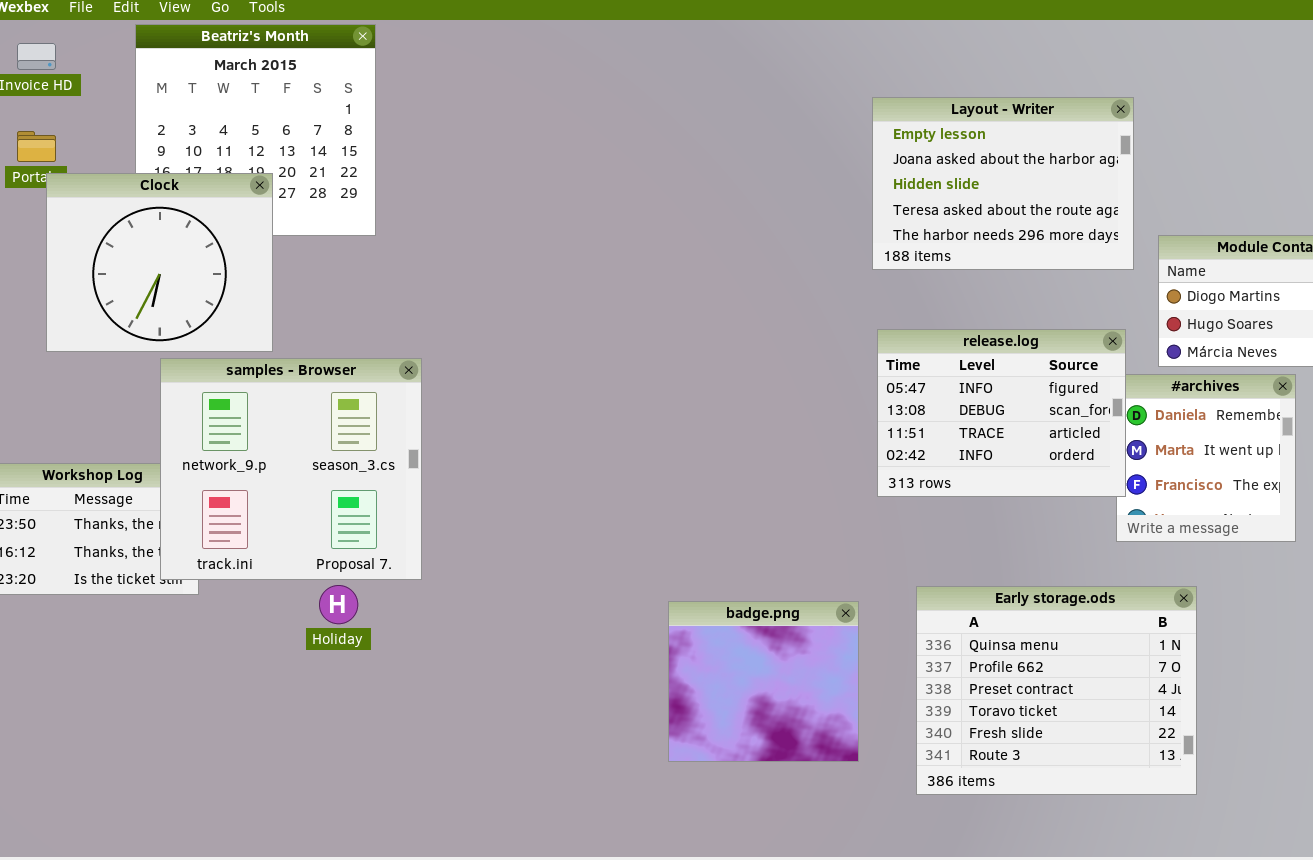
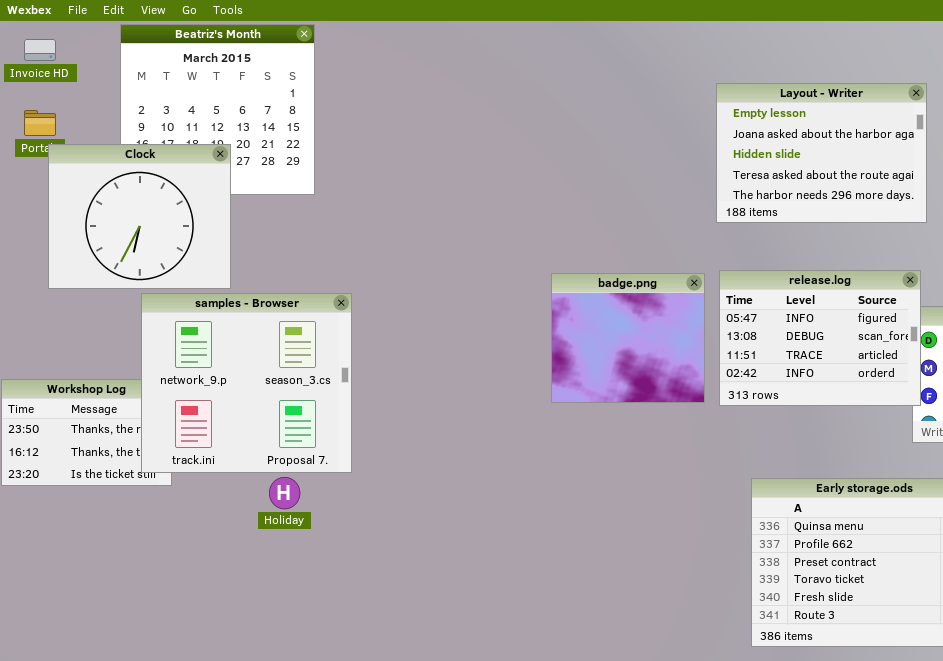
badge.png: [668,601,859,762] -> [551,273,705,403], moved

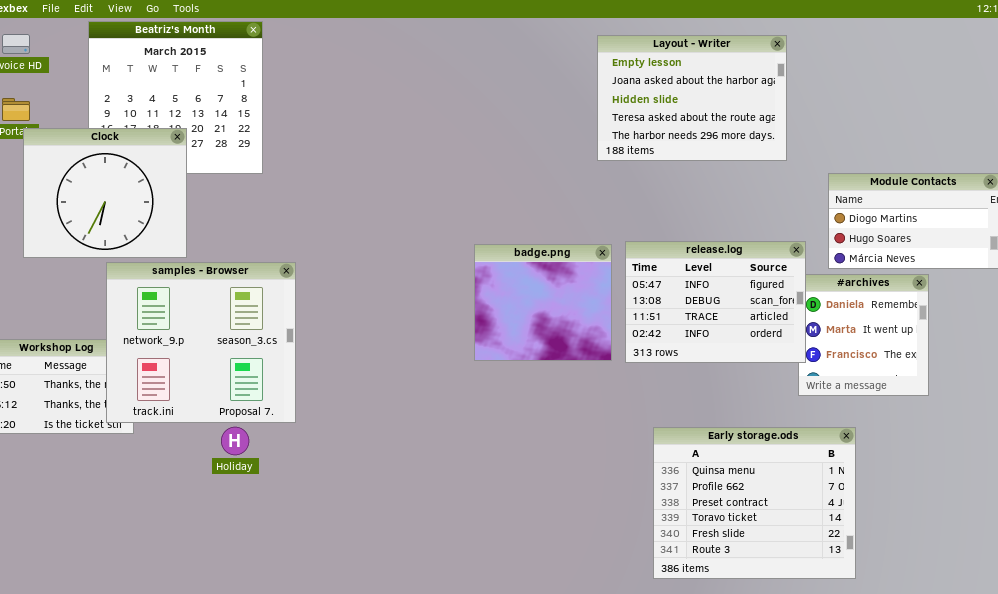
Layout - Writer: [716,83,927,223] -> [597,35,787,161], moved

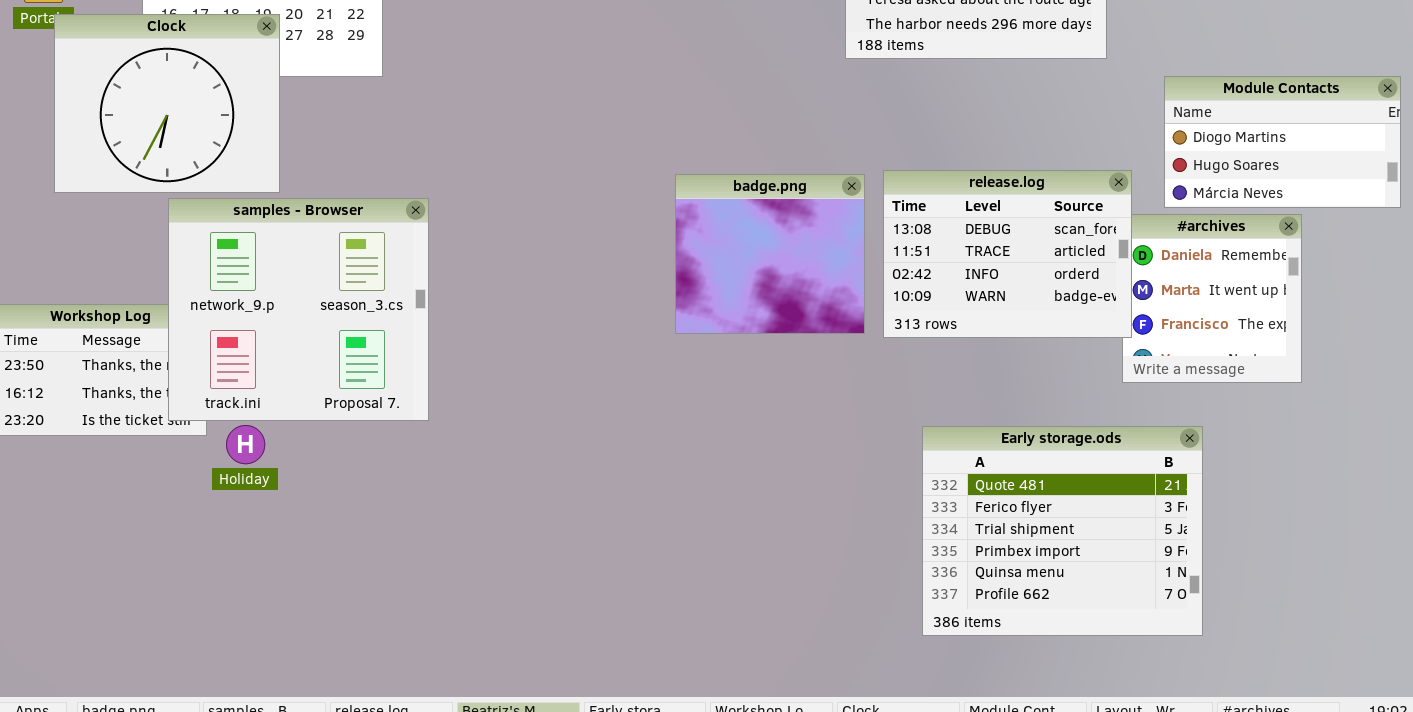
release.log: [625,241,806,363] -> [883,170,1132,338], scrolled down 1 row
Holiday: [221,427,249,455] -> [226,425,265,464], moved
Early storage.ods: [653,427,856,579] -> [922,426,1203,636], scrolled up 4 rows

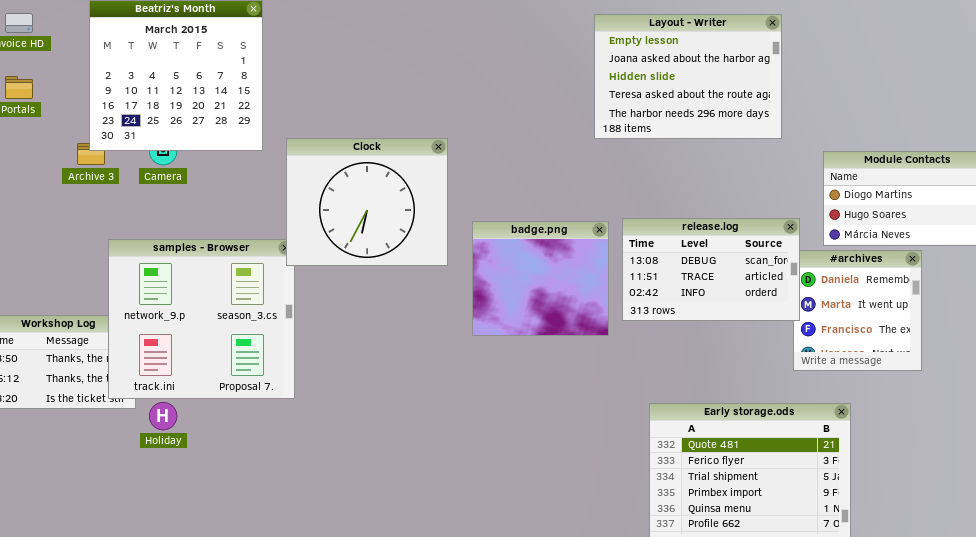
Clock: [54,14,280,193] -> [286,138,448,266], moved
release.log: [883,170,1132,338] -> [622,218,800,321], resized

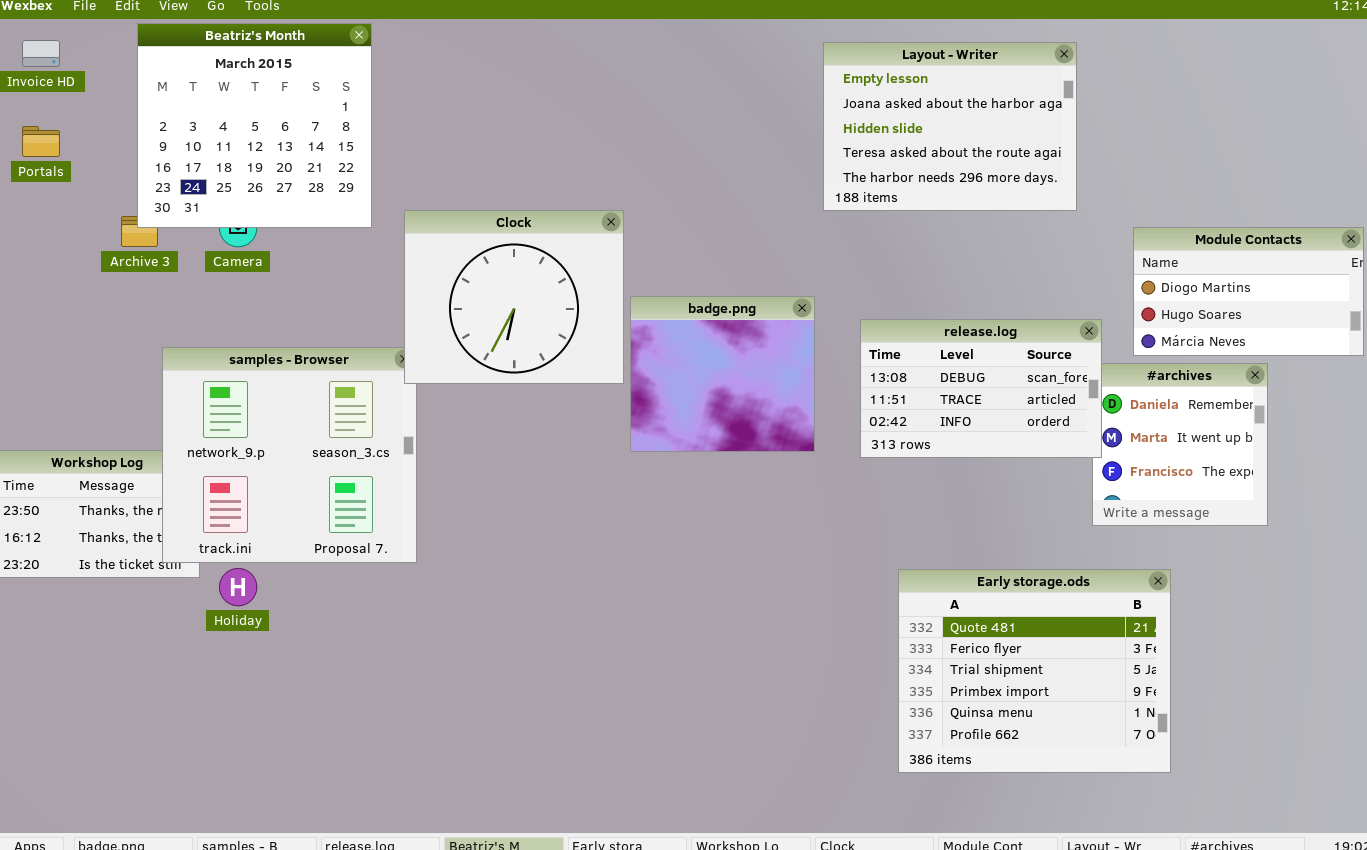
badge.png: [472,221,609,336] -> [630,296,815,452], moved

